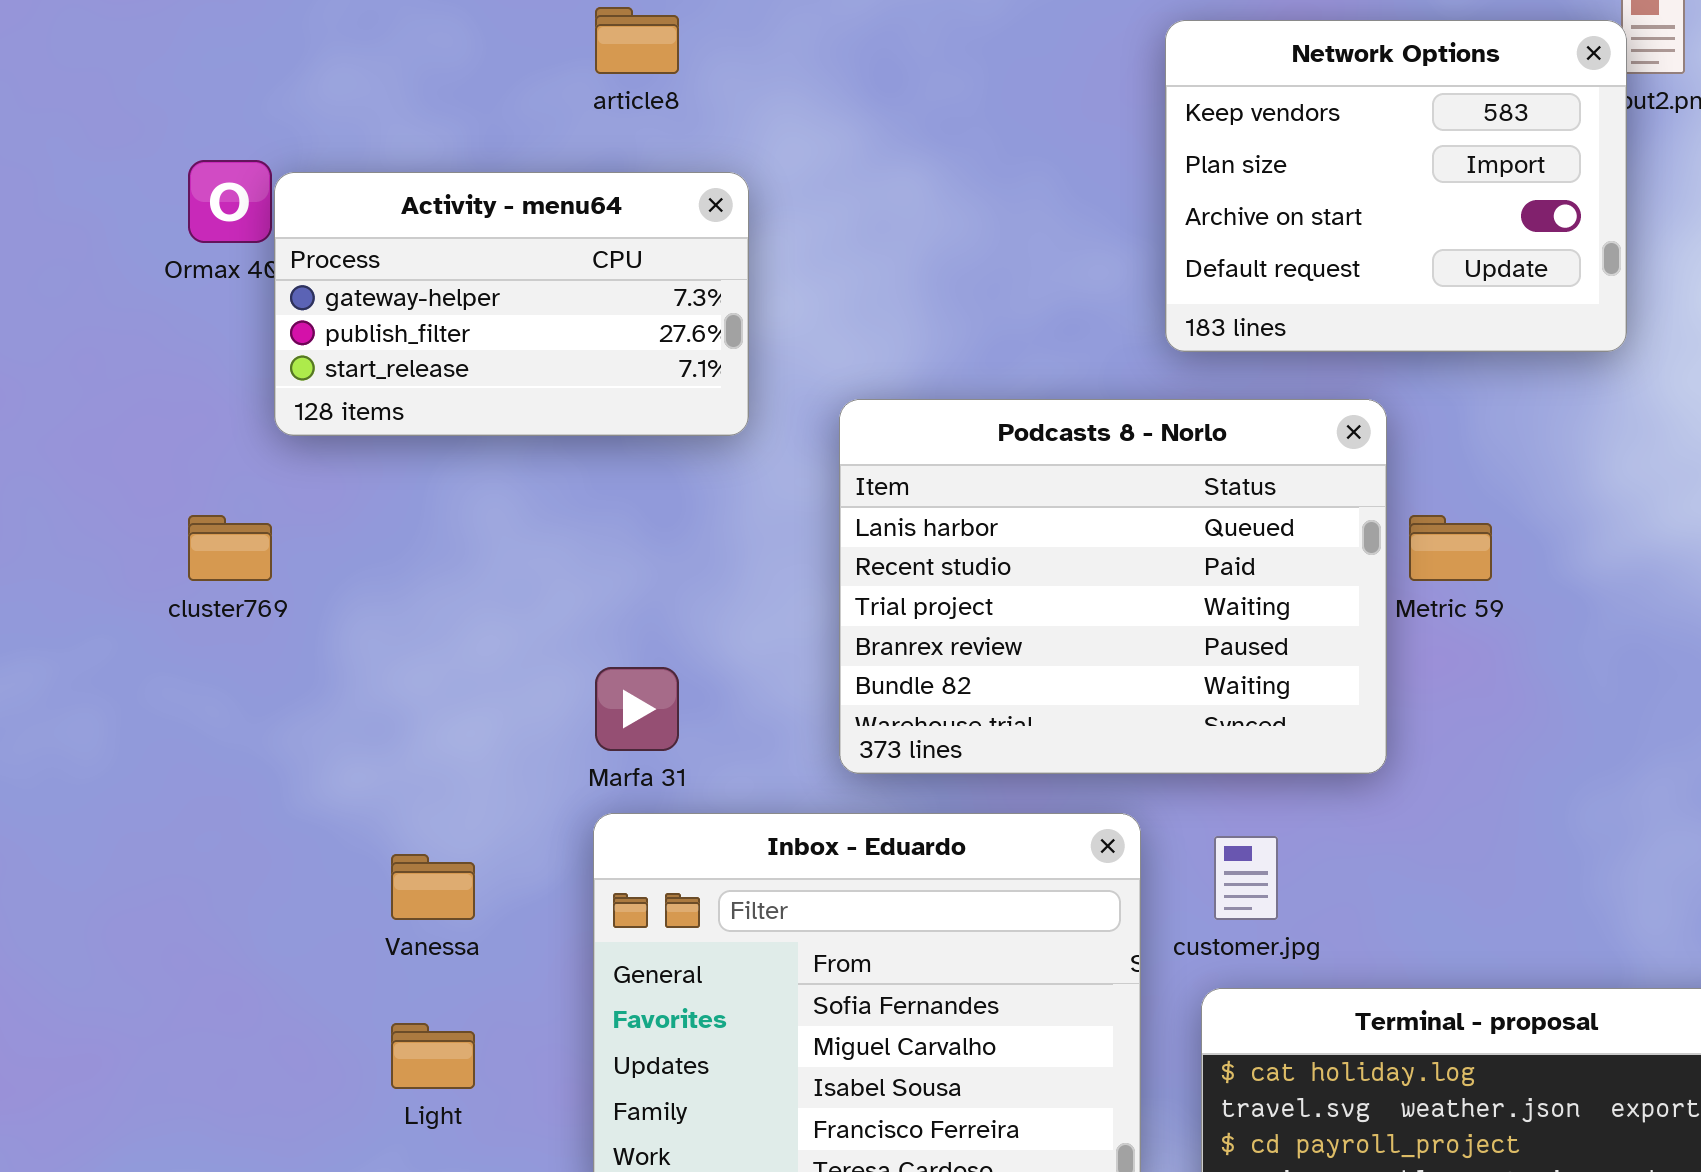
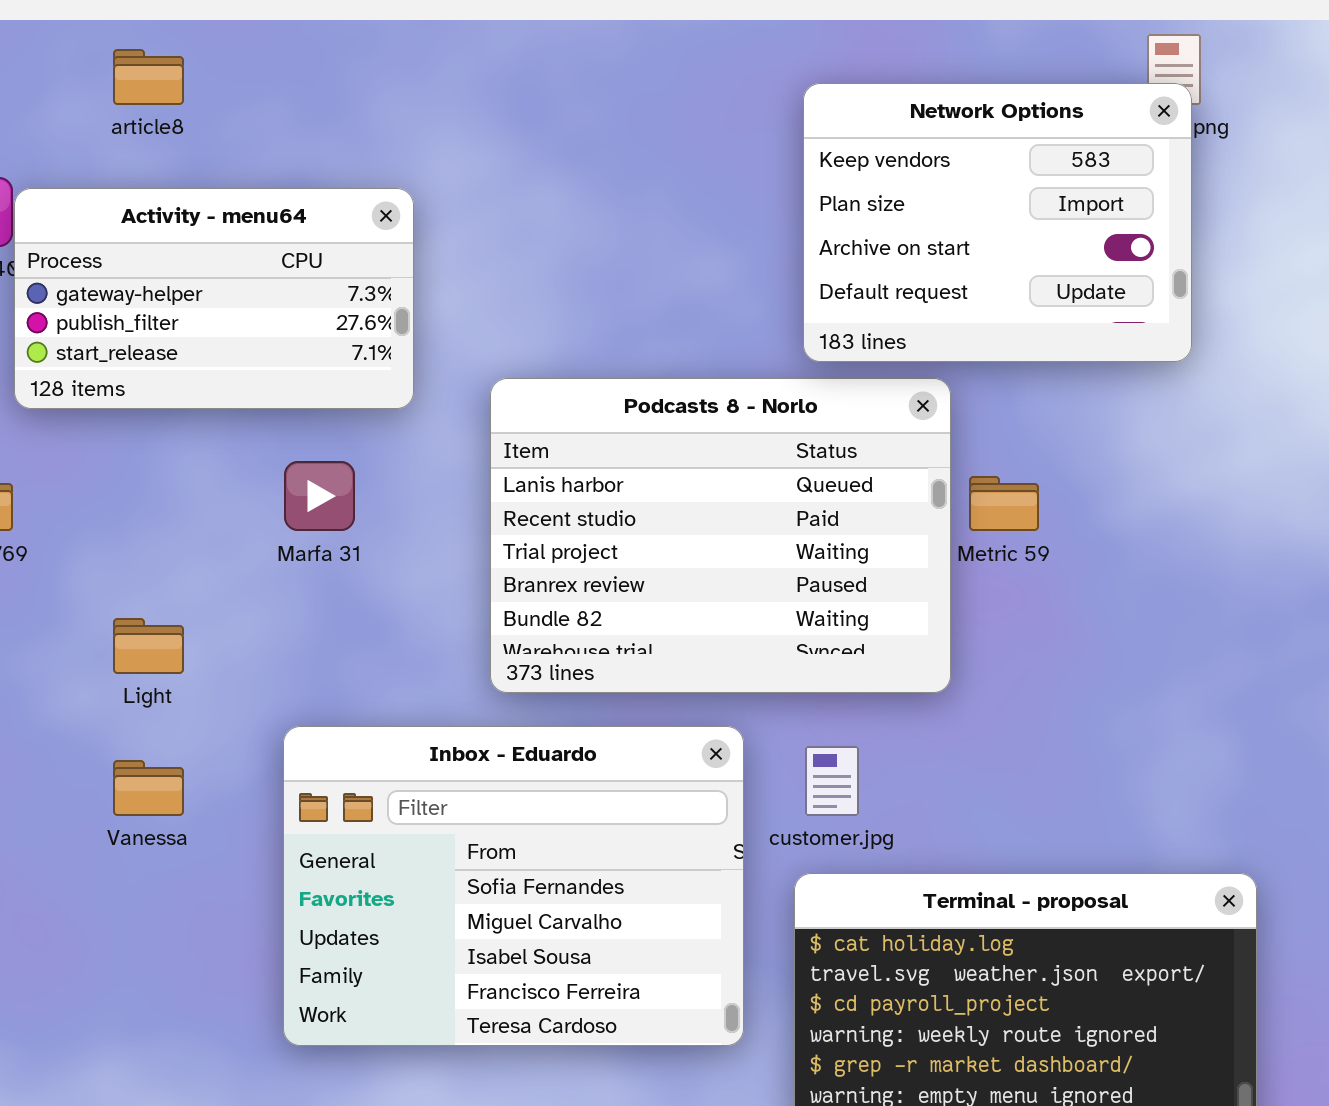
article8: [595,7,679,74] -> [113,49,184,105], moved
Network Options: [1165,20,1627,352] -> [803,83,1192,362], moved
Marfa 31: [595,667,679,751] -> [284,461,355,531], moved
Light: [391,1023,475,1089] -> [113,618,184,674], moved

